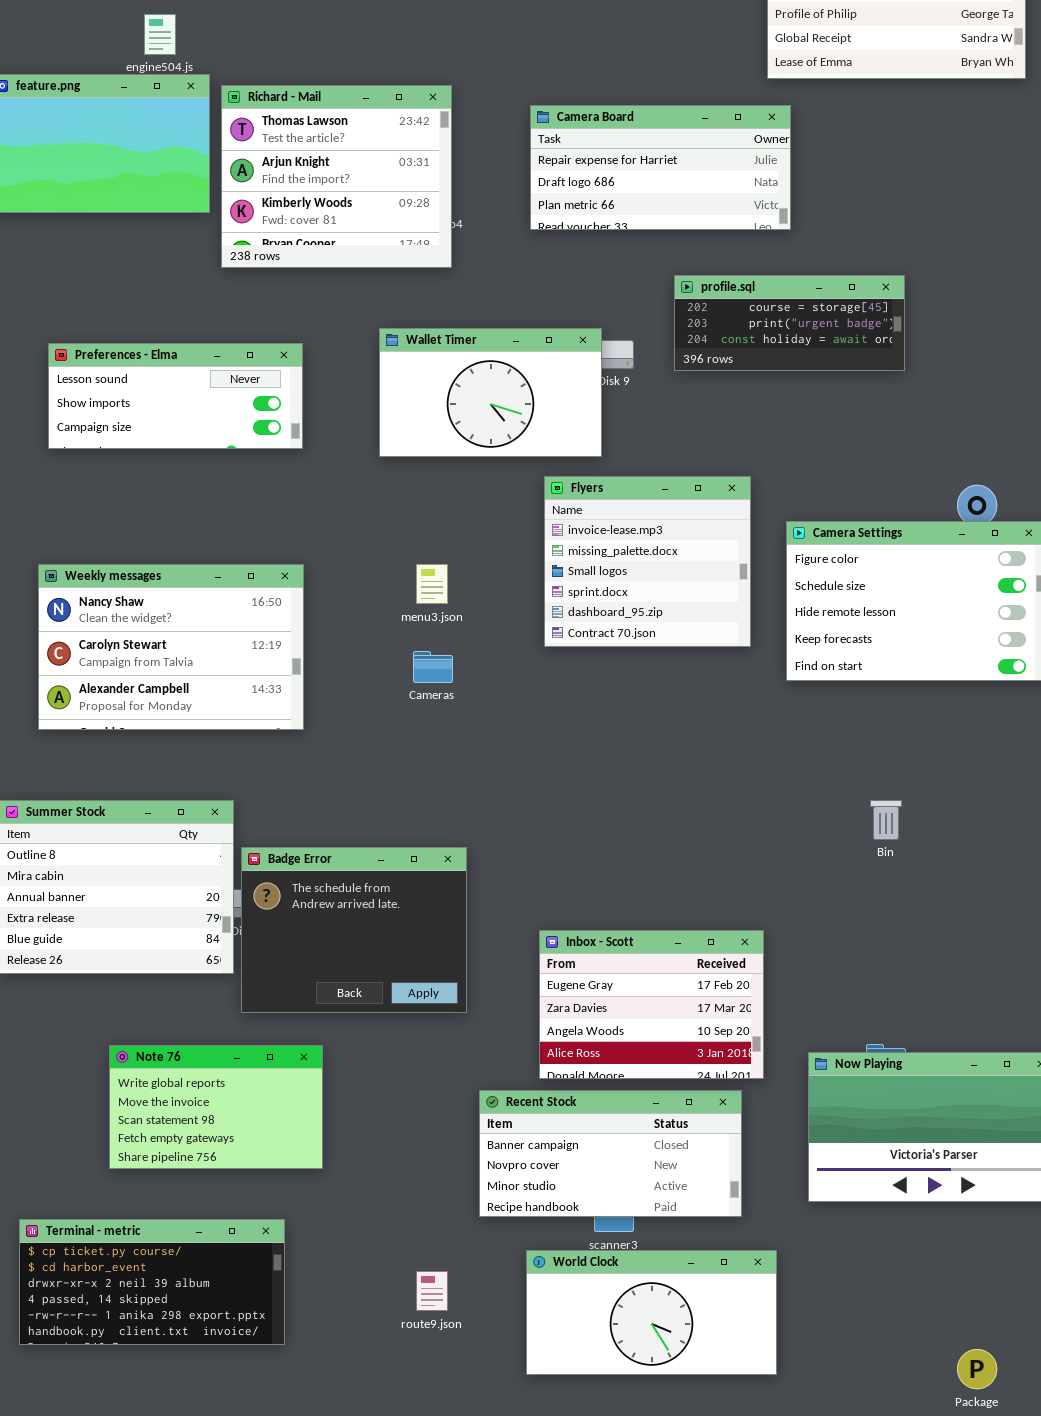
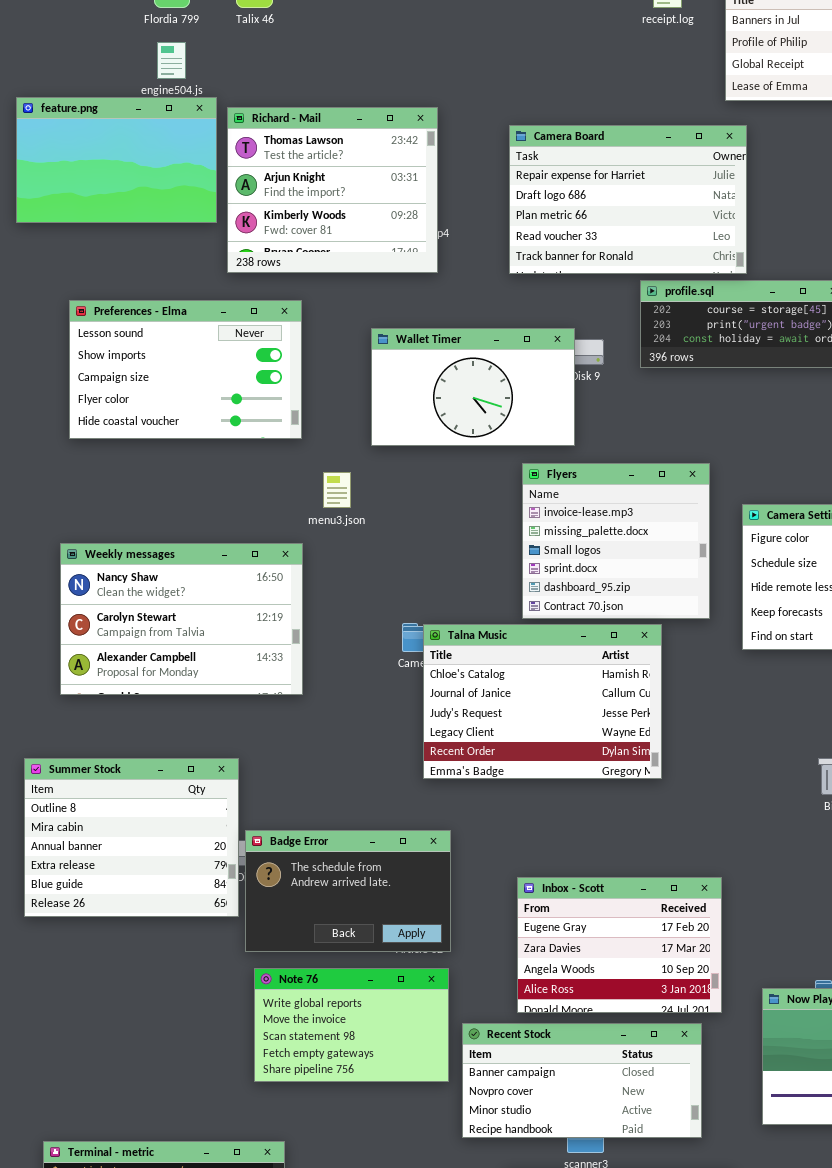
Camera Board: [530,105,791,230] -> [509,125,747,274], resized
Preferences - Elma: [48,343,303,449] -> [69,300,302,439], resized
menu3.json: [416,564,448,604] -> [323,472,351,508], moved
Talna Music: none -> [423,624,662,779], opened
Badge Error: [241,847,467,1013] -> [245,830,451,952], resized
Note 76: [109,1045,323,1169] -> [254,968,449,1082], moved

